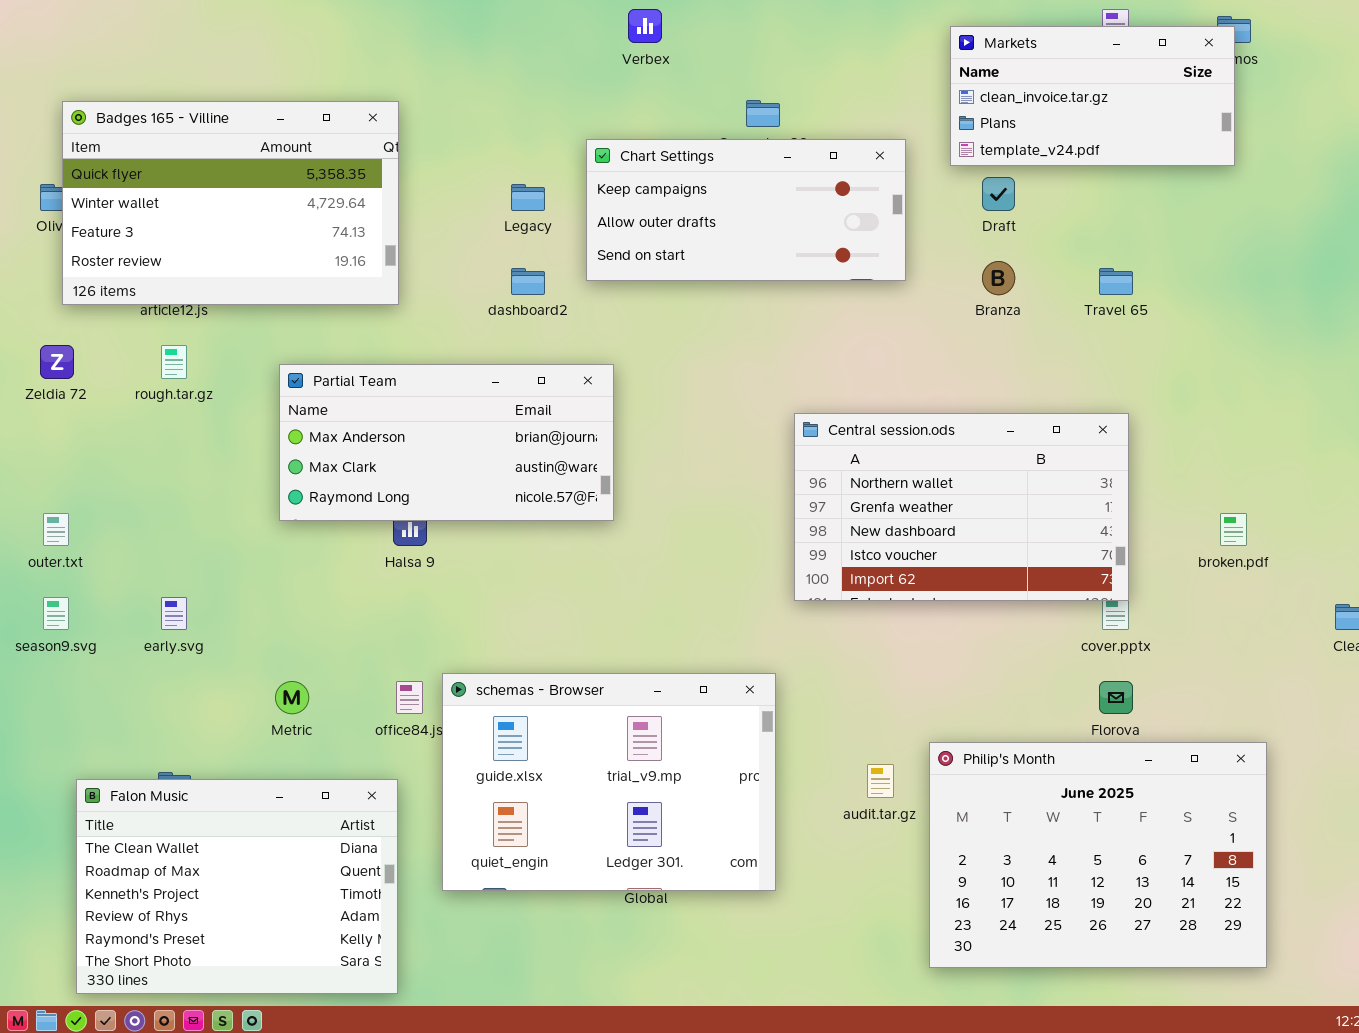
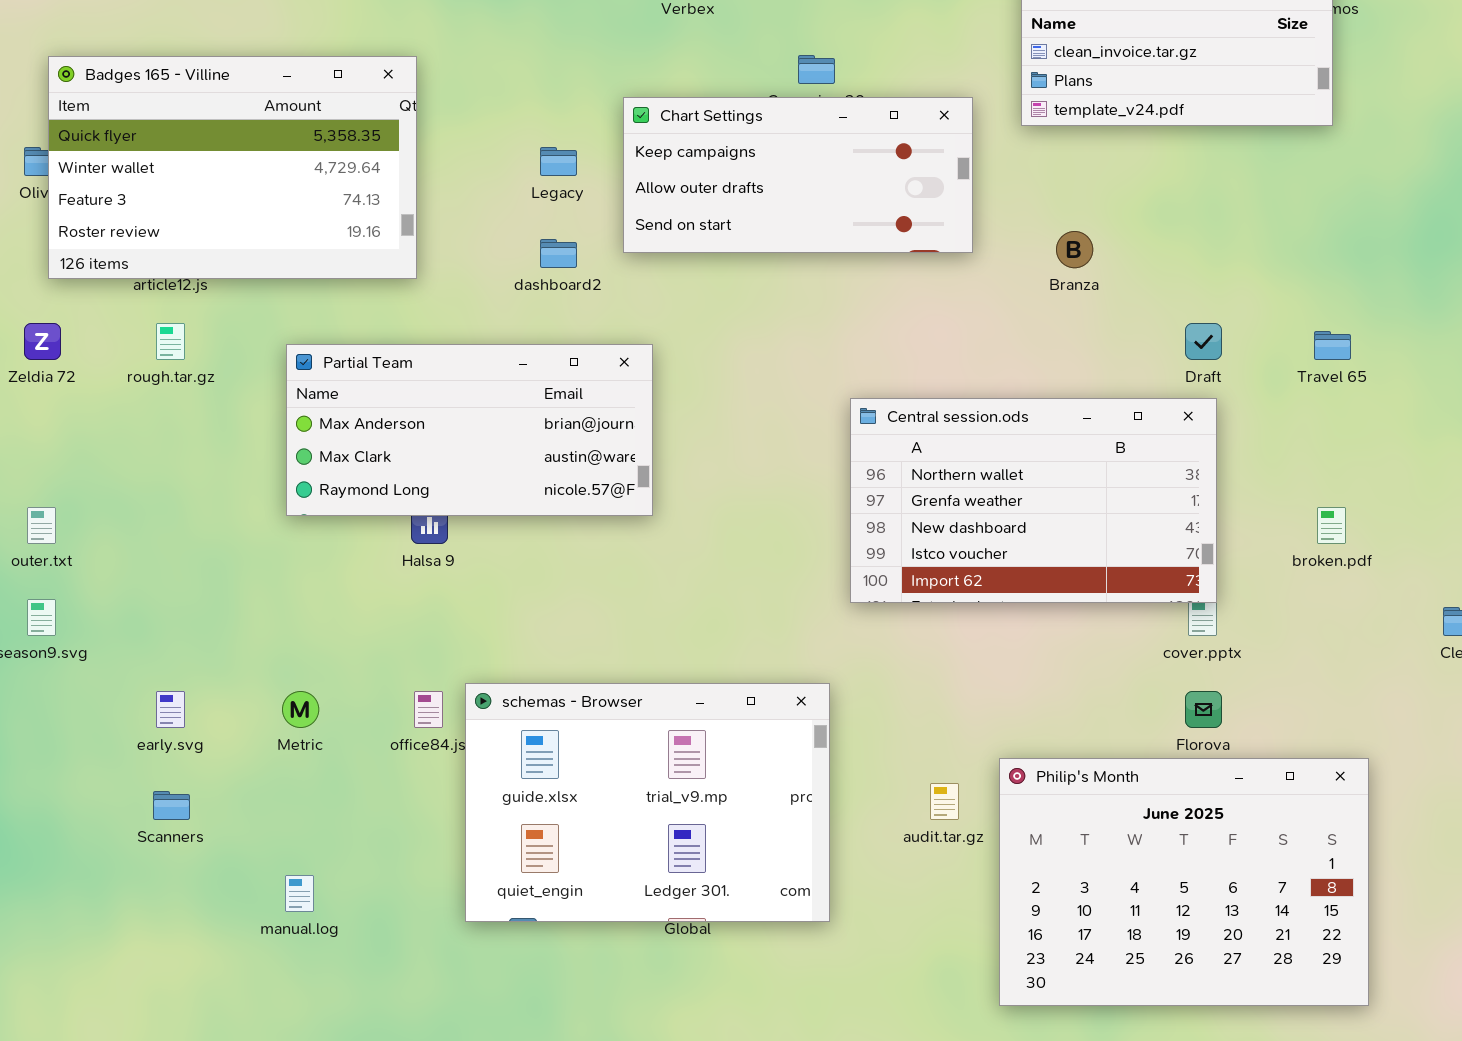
Draft: [982,177,1015,211] -> [1185,323,1222,360], moved
Travel 65: [1099,268,1133,295] -> [1314,331,1351,360], moved
early.svg: [161,597,187,630] -> [156,691,185,728], moved
Falon Music: [76,779,398,994] -> none, closed

